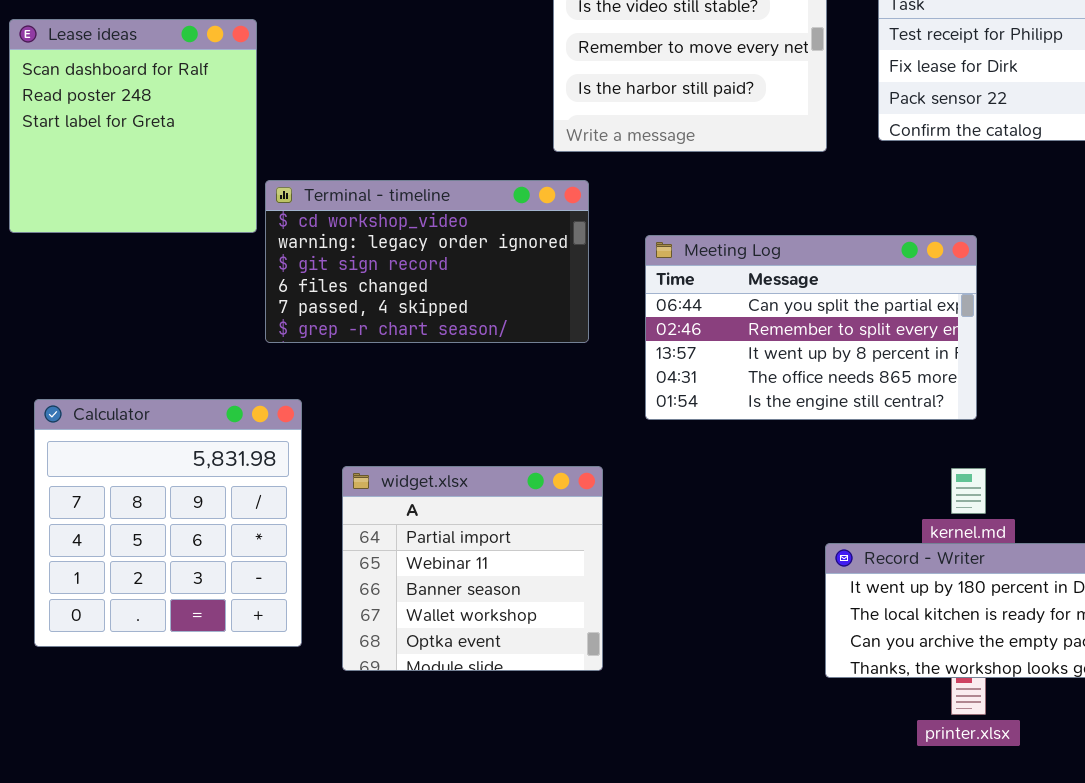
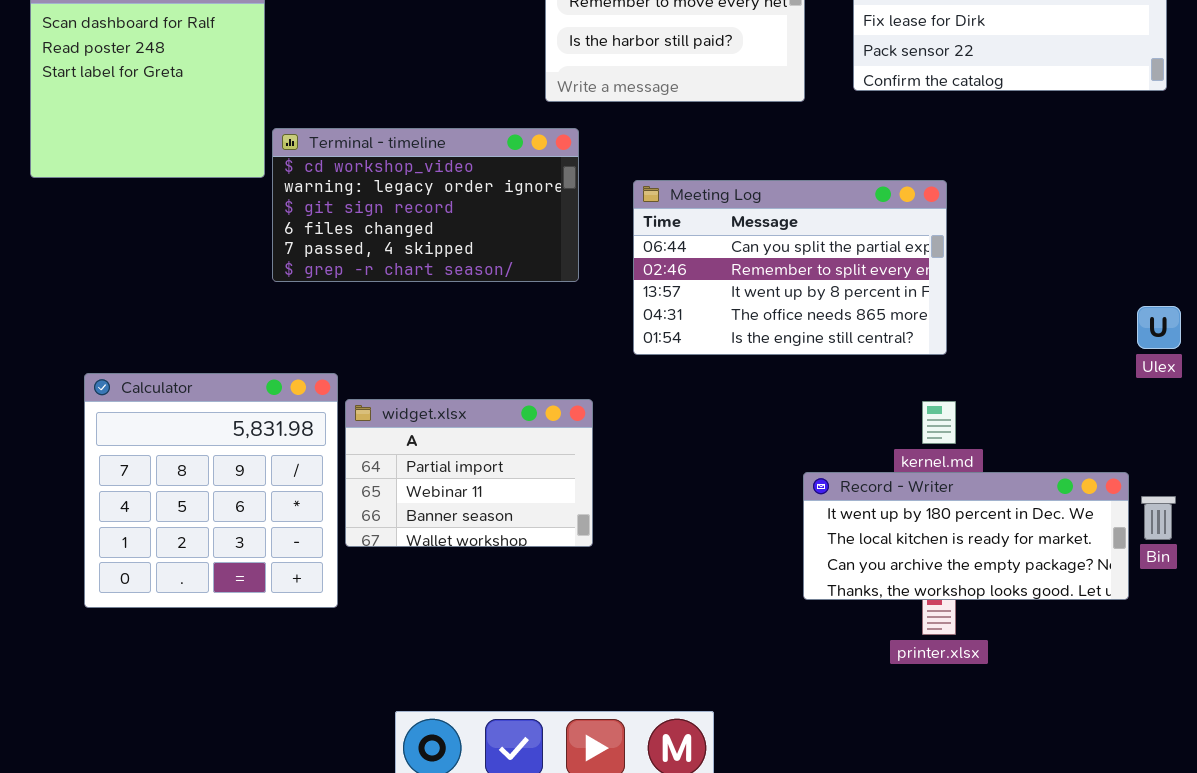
Calculator: [34,399,302,647] -> [84,373,338,608], moved
widget.xlsx: [342,466,603,671] -> [345,399,593,547], resized

